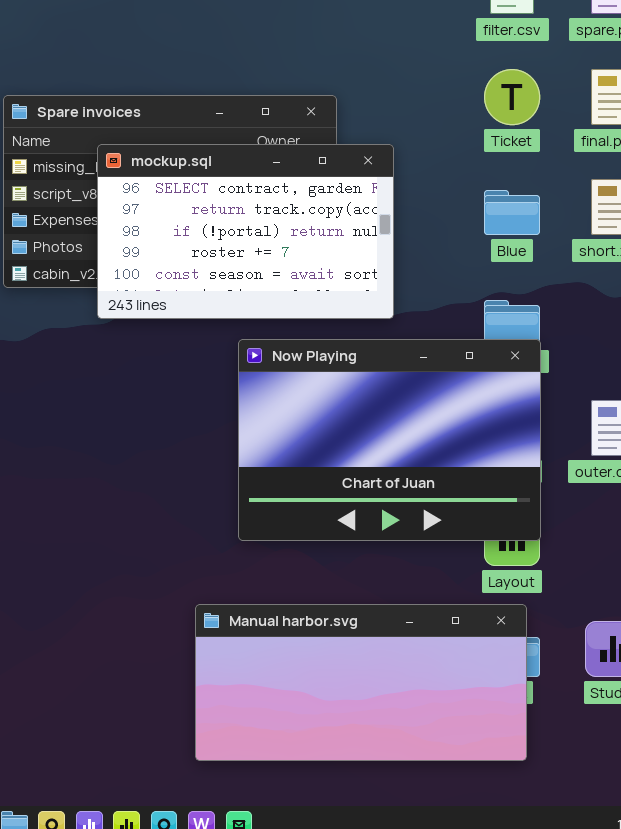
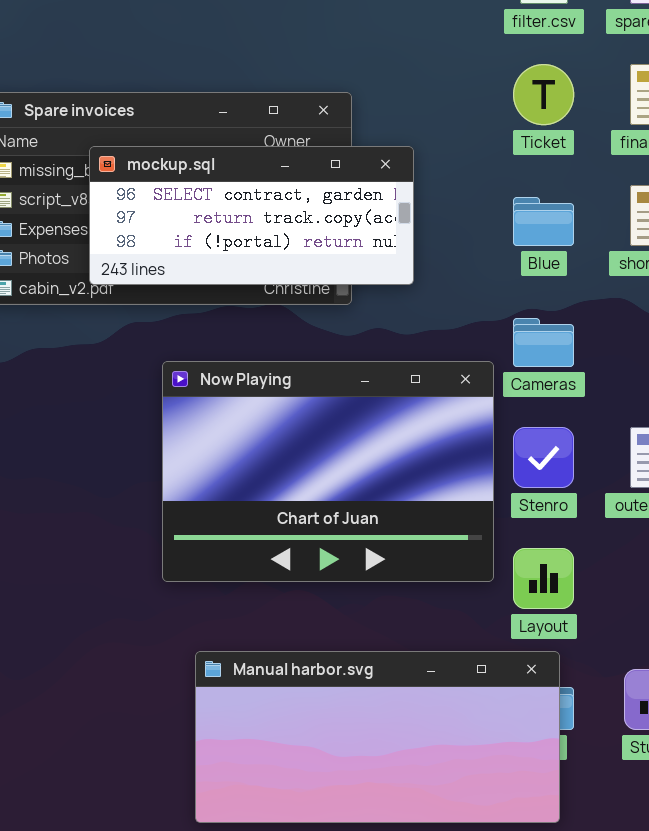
mockup.sql: [97,144,394,319] -> [89,146,414,285], resized
Now Playing: [238,339,541,541] -> [162,361,494,582], moved

